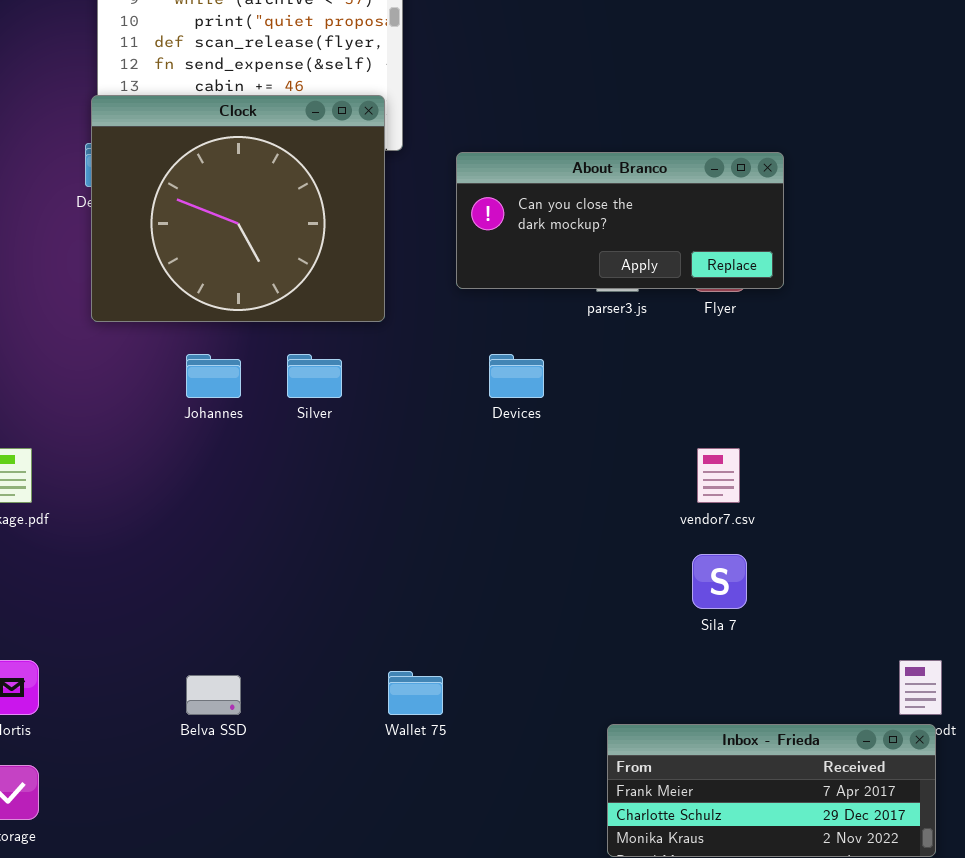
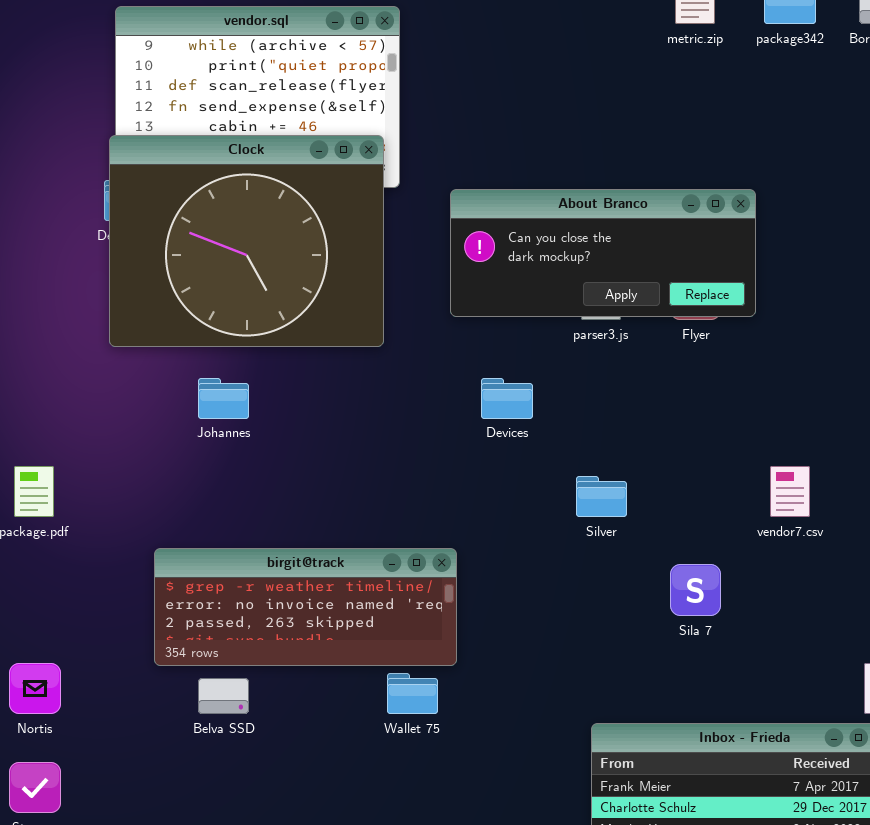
Silver: [287,354,342,398] -> [576,476,627,517], moved
vendor7.csv: [697,448,740,503] -> [770,466,810,517], moved
birgit@track: none -> [154,548,457,666], opened

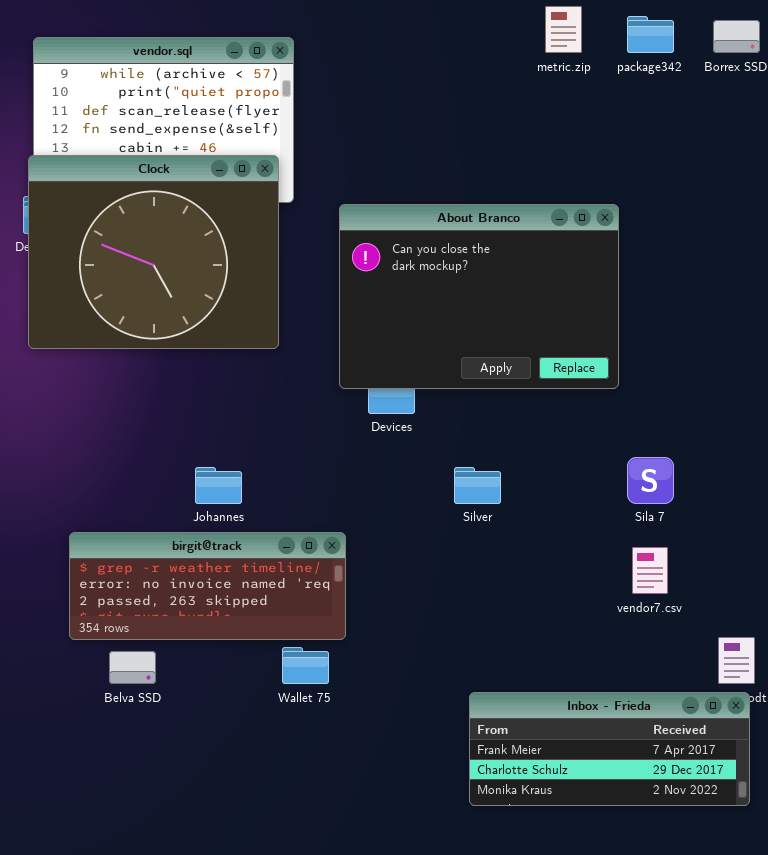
About Branco: [450,189,756,317] -> [339,204,619,389], resized
Johannes: [198,378,249,419] -> [195,467,242,504], moved
vendor7.csv: [770,466,810,517] -> [632,547,668,594], moved
Sila 7: [670,564,721,616] -> [627,457,674,504], moved

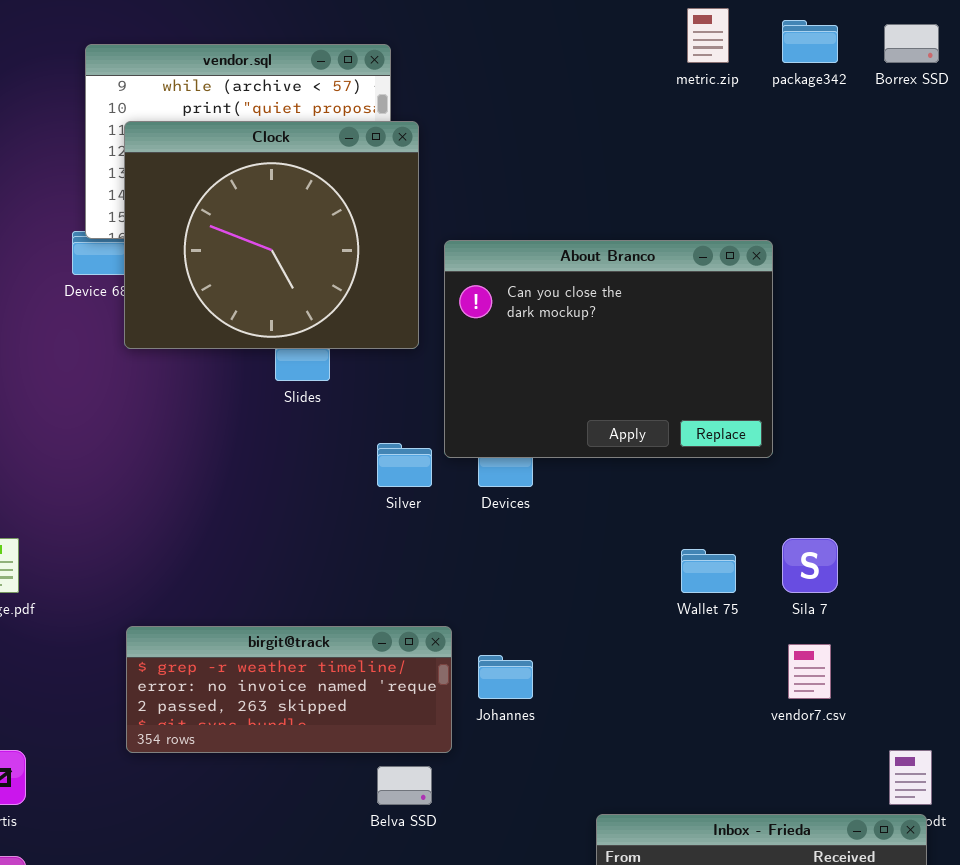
Clock: [28,155,279,349] -> [124,121,419,349], moved
Johannes: [195,467,242,504] -> [478,655,533,699], moved
Silver: [454,467,501,504] -> [377,443,432,487], moved
Wallet 75: [282,647,329,684] -> [681,549,736,593], moved
Belva SSD: [109,651,156,684] -> [377,766,432,805], moved

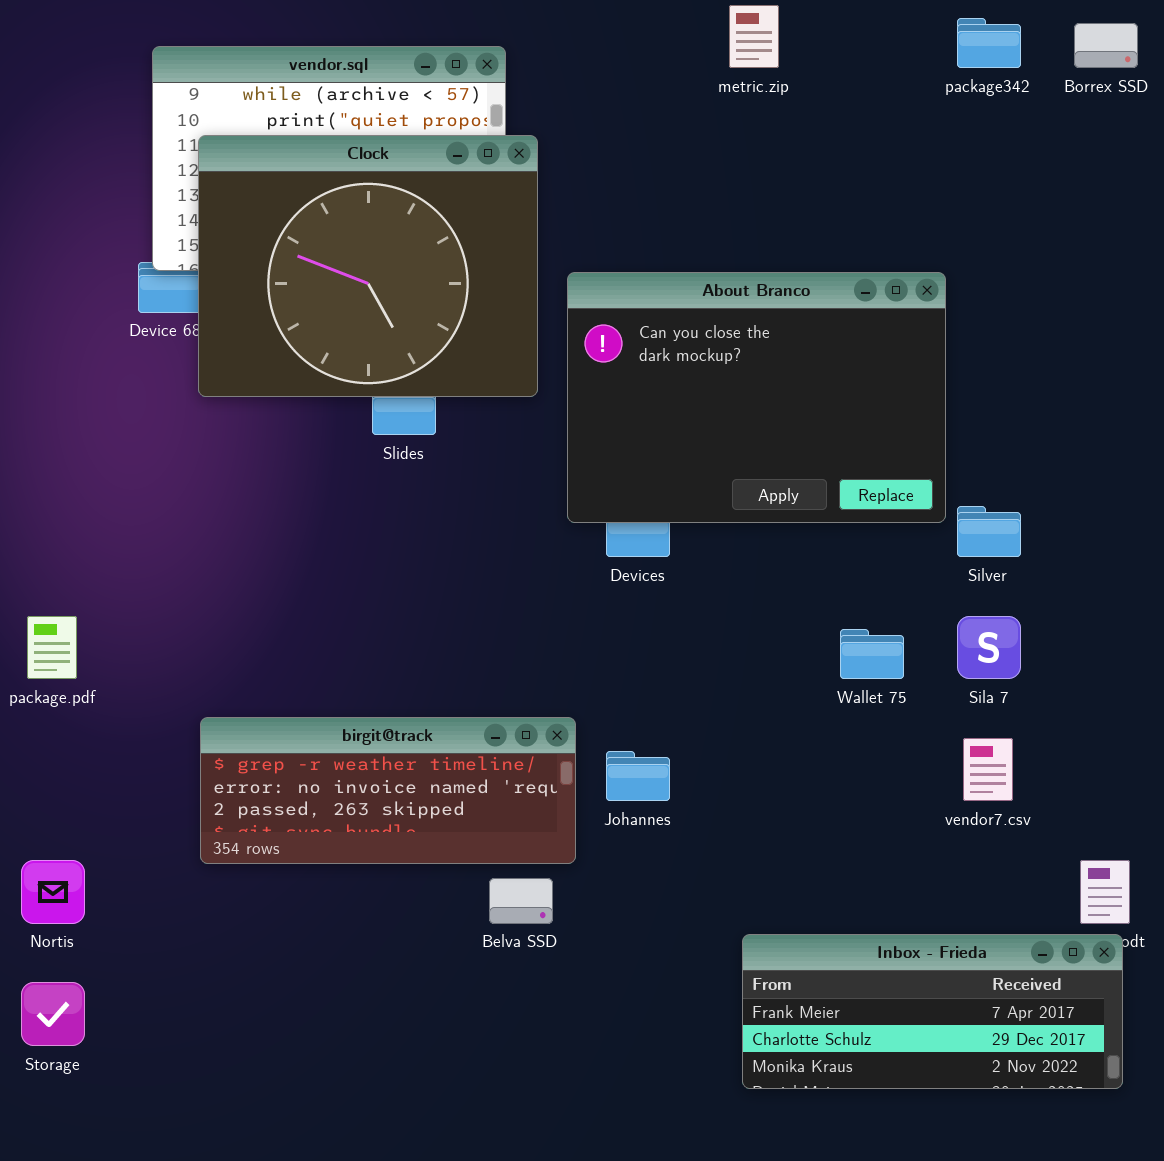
metric.zip: [687,8,729,63] -> [729,5,779,68], moved
Silver: [377,443,432,487] -> [957,506,1021,557], moved

